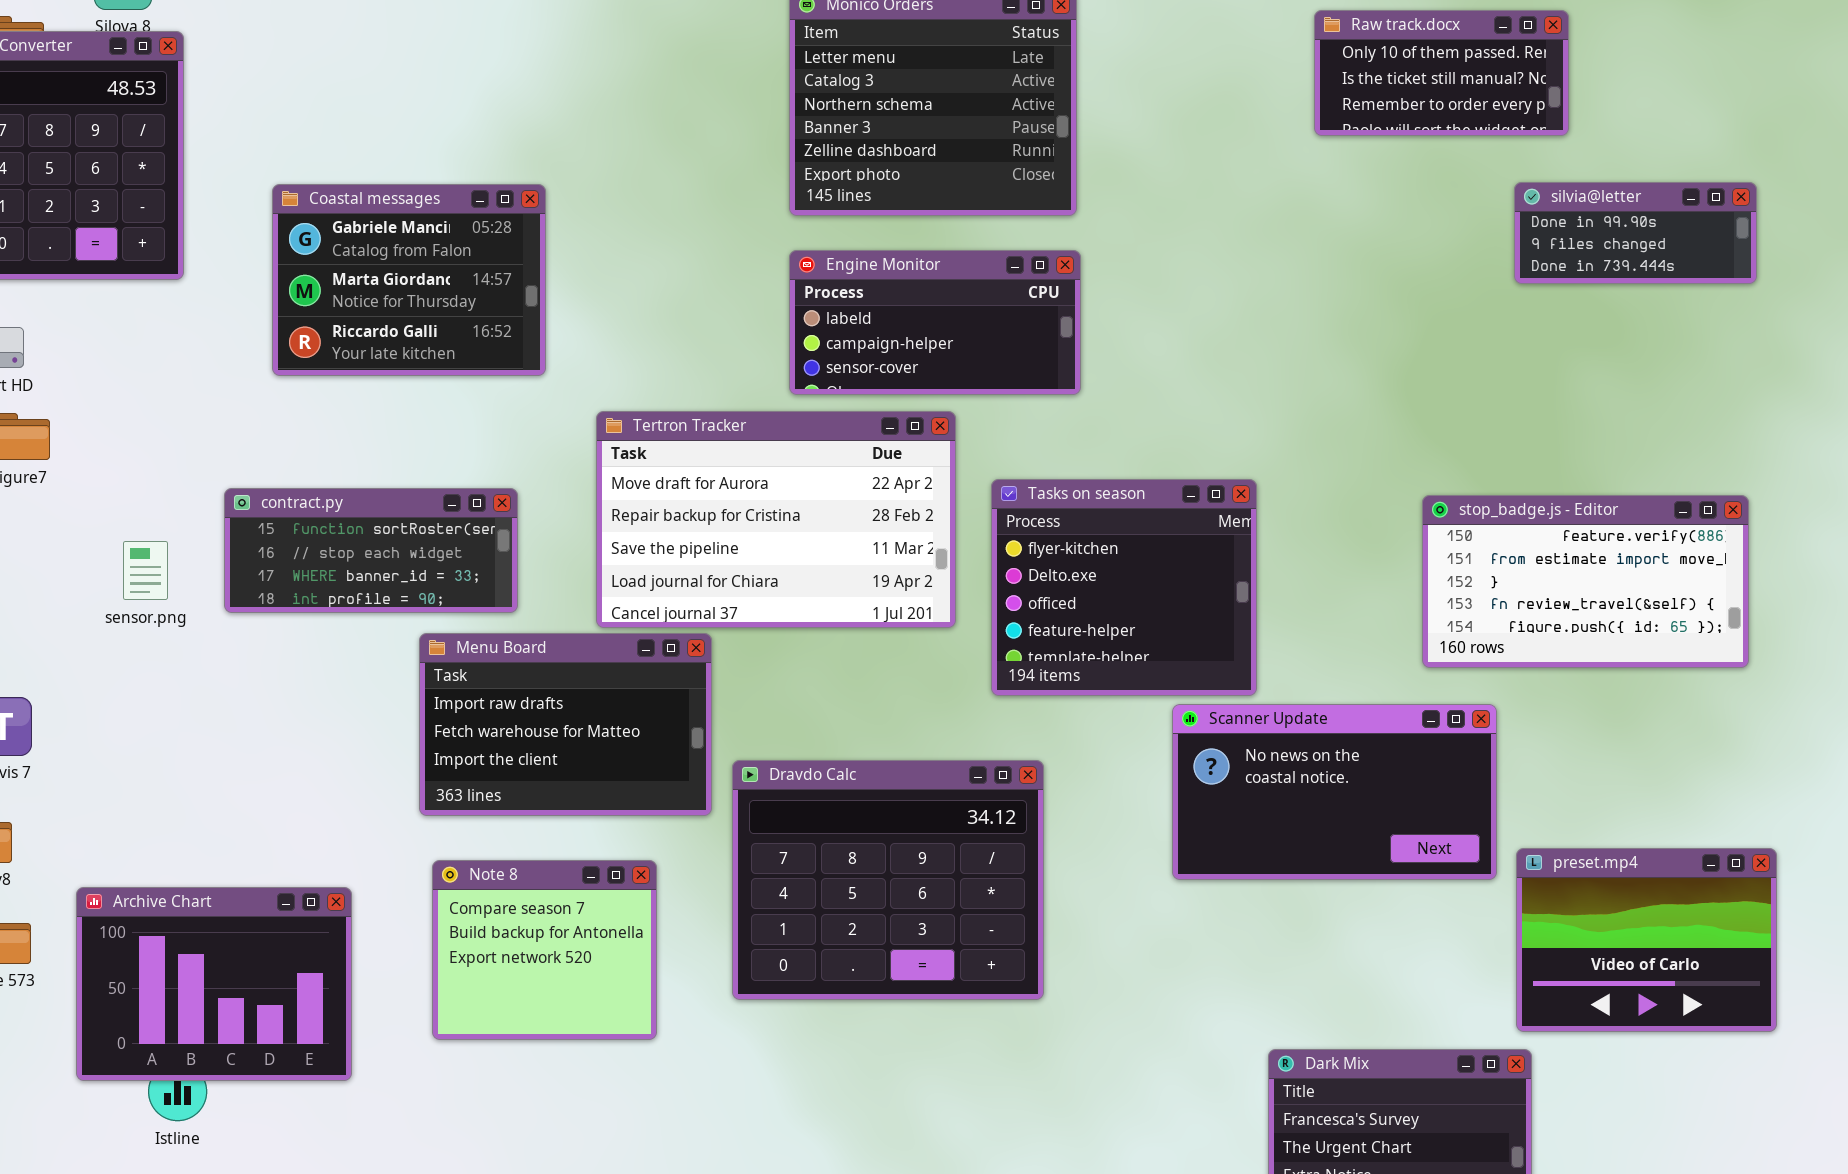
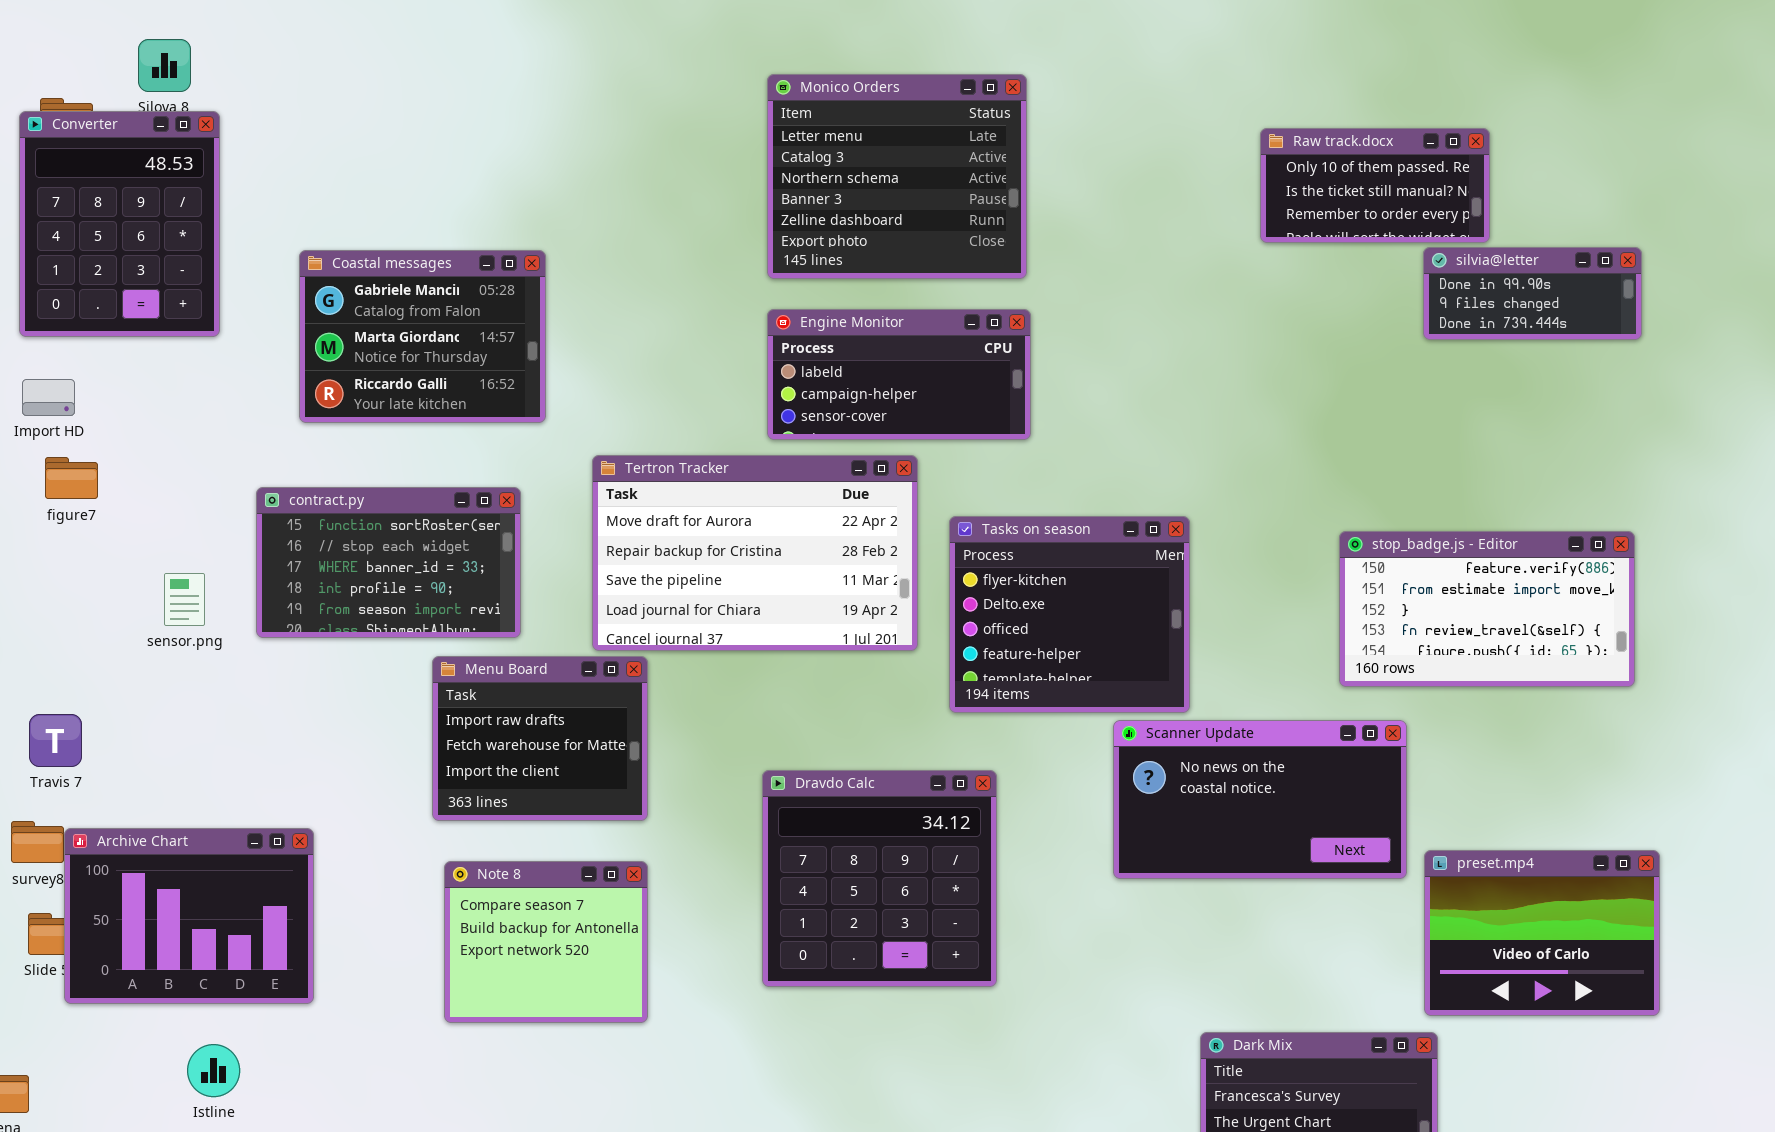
Raw track.docx: [1314,10,1569,136] -> [1260,128,1490,243], moved
contract.py: [224,488,518,613] -> [256,487,521,638], resized
Menu Board: [419,633,712,816] -> [432,656,648,821], resized
Dravdo Calc: [732,760,1044,1000] -> [762,770,997,987], resized
Archive Chart: [76,887,352,1081] -> [64,828,314,1004], moved

